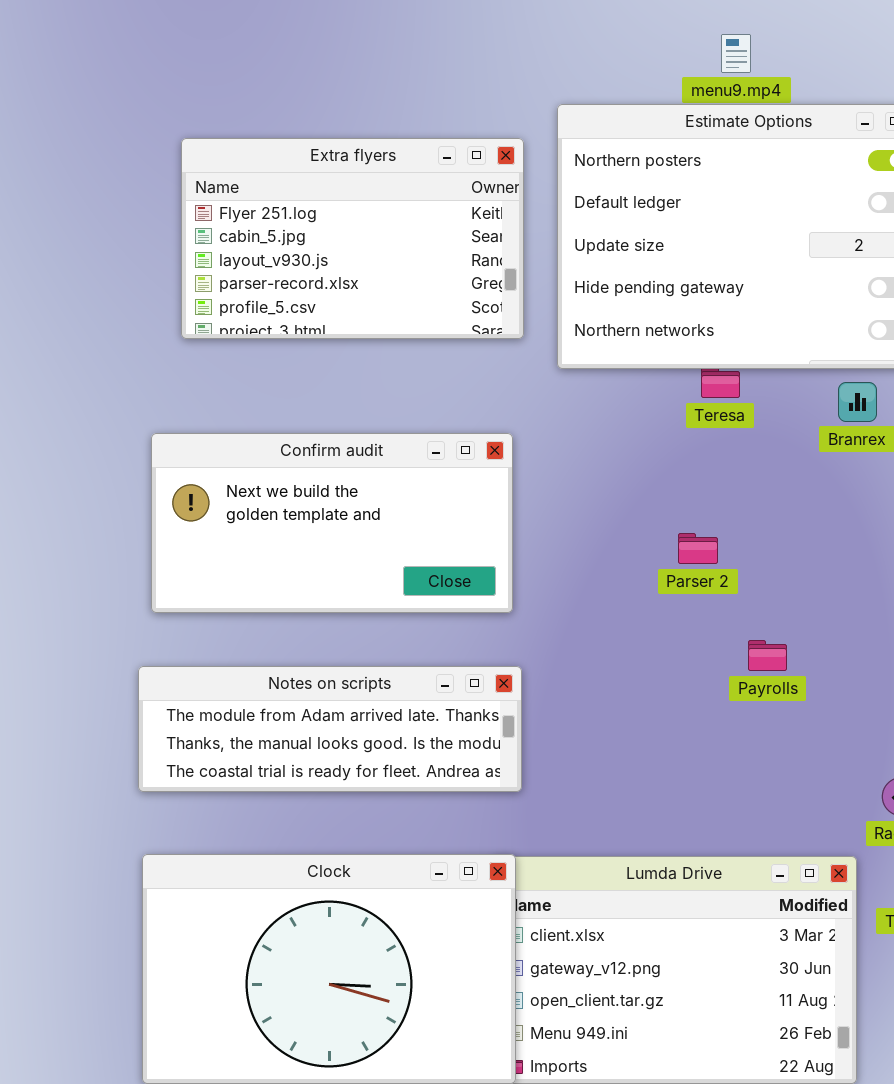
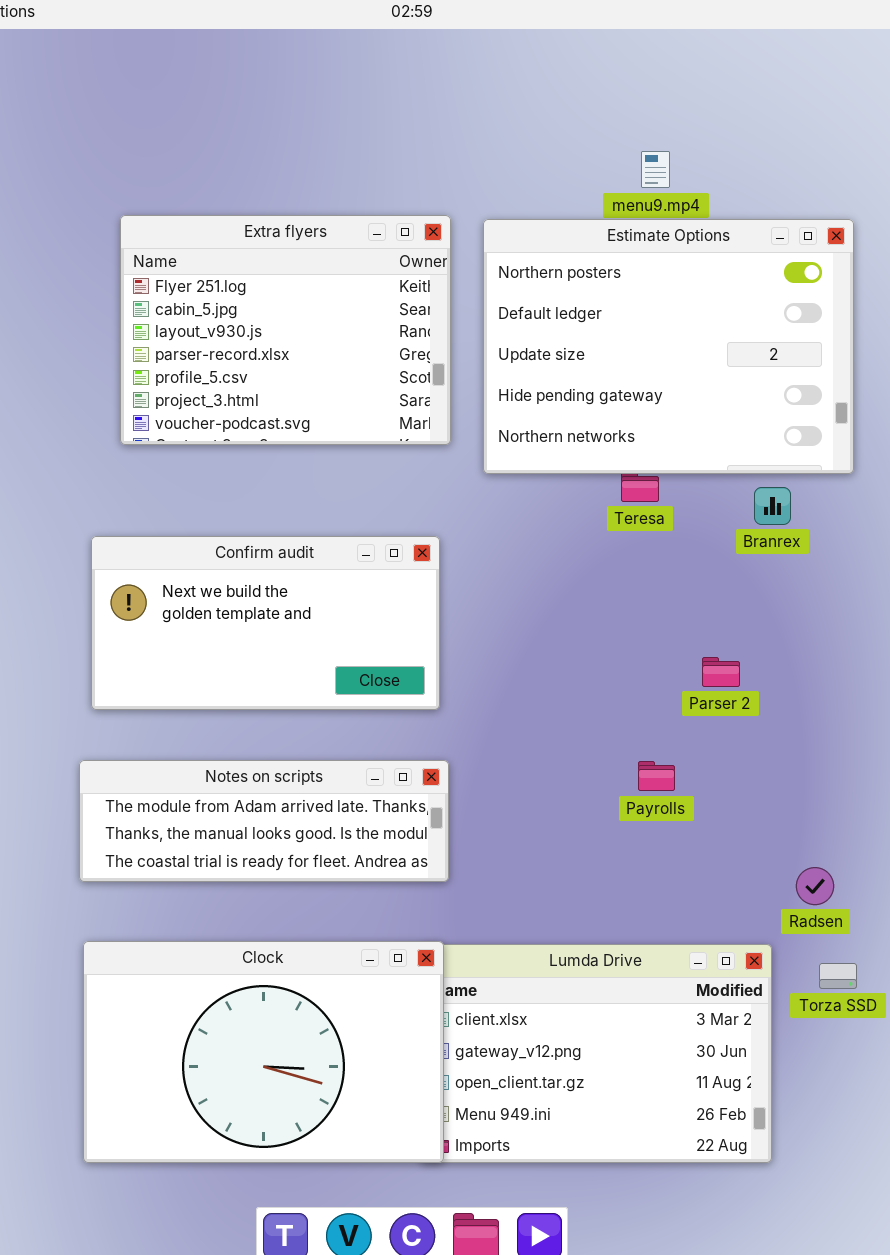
Extra flyers: [181,138,524,339] -> [120,215,451,445], resized
Parser 2: [678,533,718,564] -> [702,657,740,687], moved
Payrolls: [748,640,787,671] -> [638,761,675,791], moved

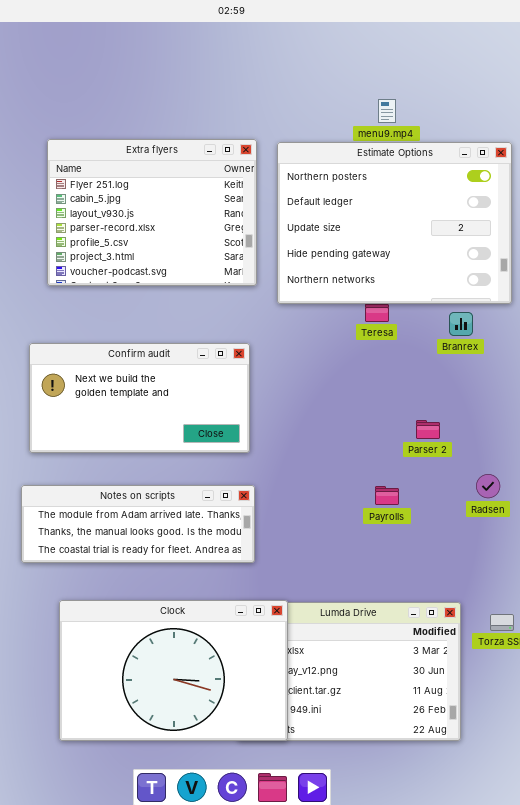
Radsen: [796,867,834,905] -> [476,474,500,498], moved
Clock: [83,941,444,1163] -> [59,600,288,741], moved

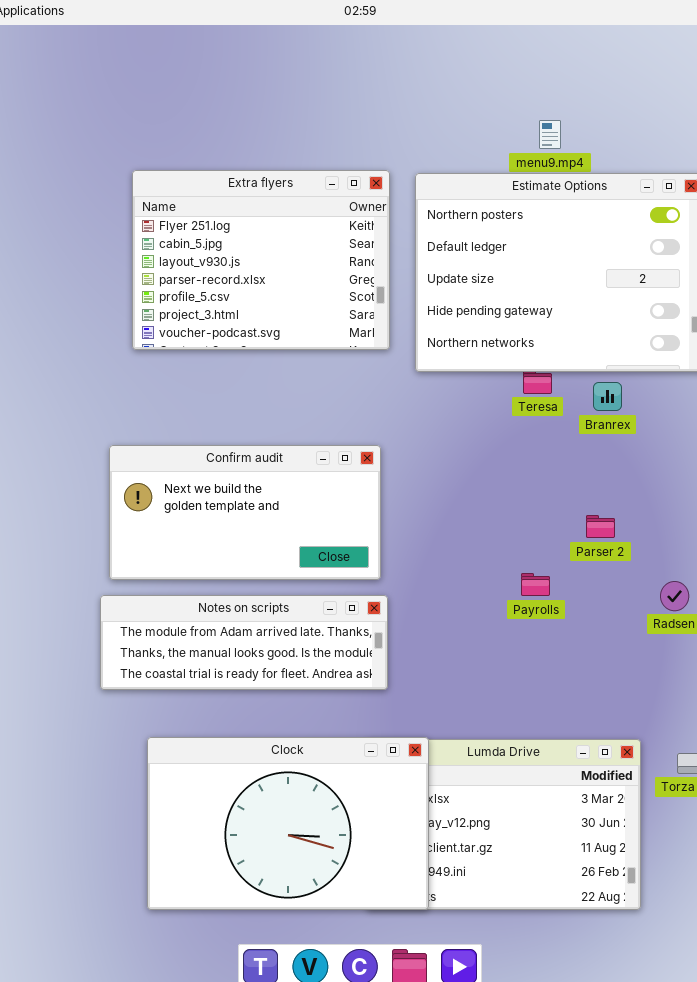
Branrex: [449,312,473,336] -> [593,382,622,411], moved
Confirm audit: [29,343,250,453] -> [109,445,381,580], moved
Payrolls: [375,486,399,505] -> [521,573,550,596], moved

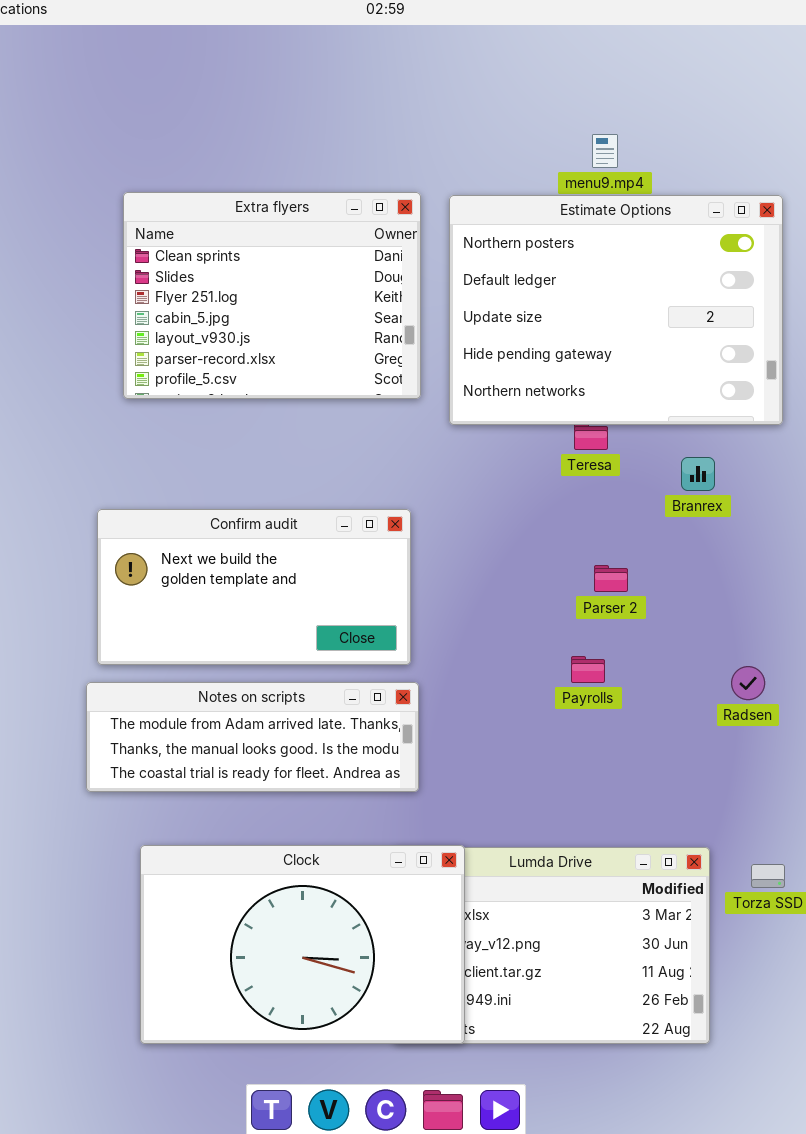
Extra flyers: [132,170,390,350] -> [123,192,421,399], scrolled up 2 rows
Branrex: [593,382,622,411] -> [681,457,715,491], moved
Parser 2: [586,515,615,538] -> [594,565,628,592], moved

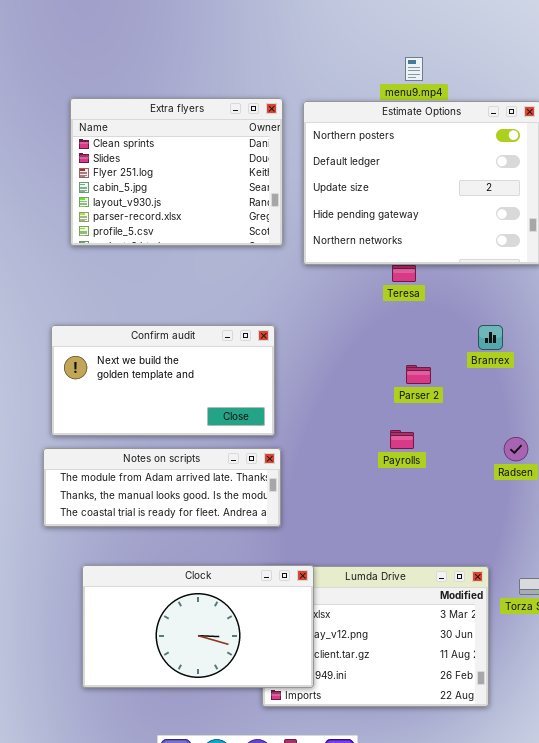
Branrex: [681,457,715,491] -> [478,325,503,350], moved
Clock: [140,845,465,1044] -> [82,565,314,688], resized

